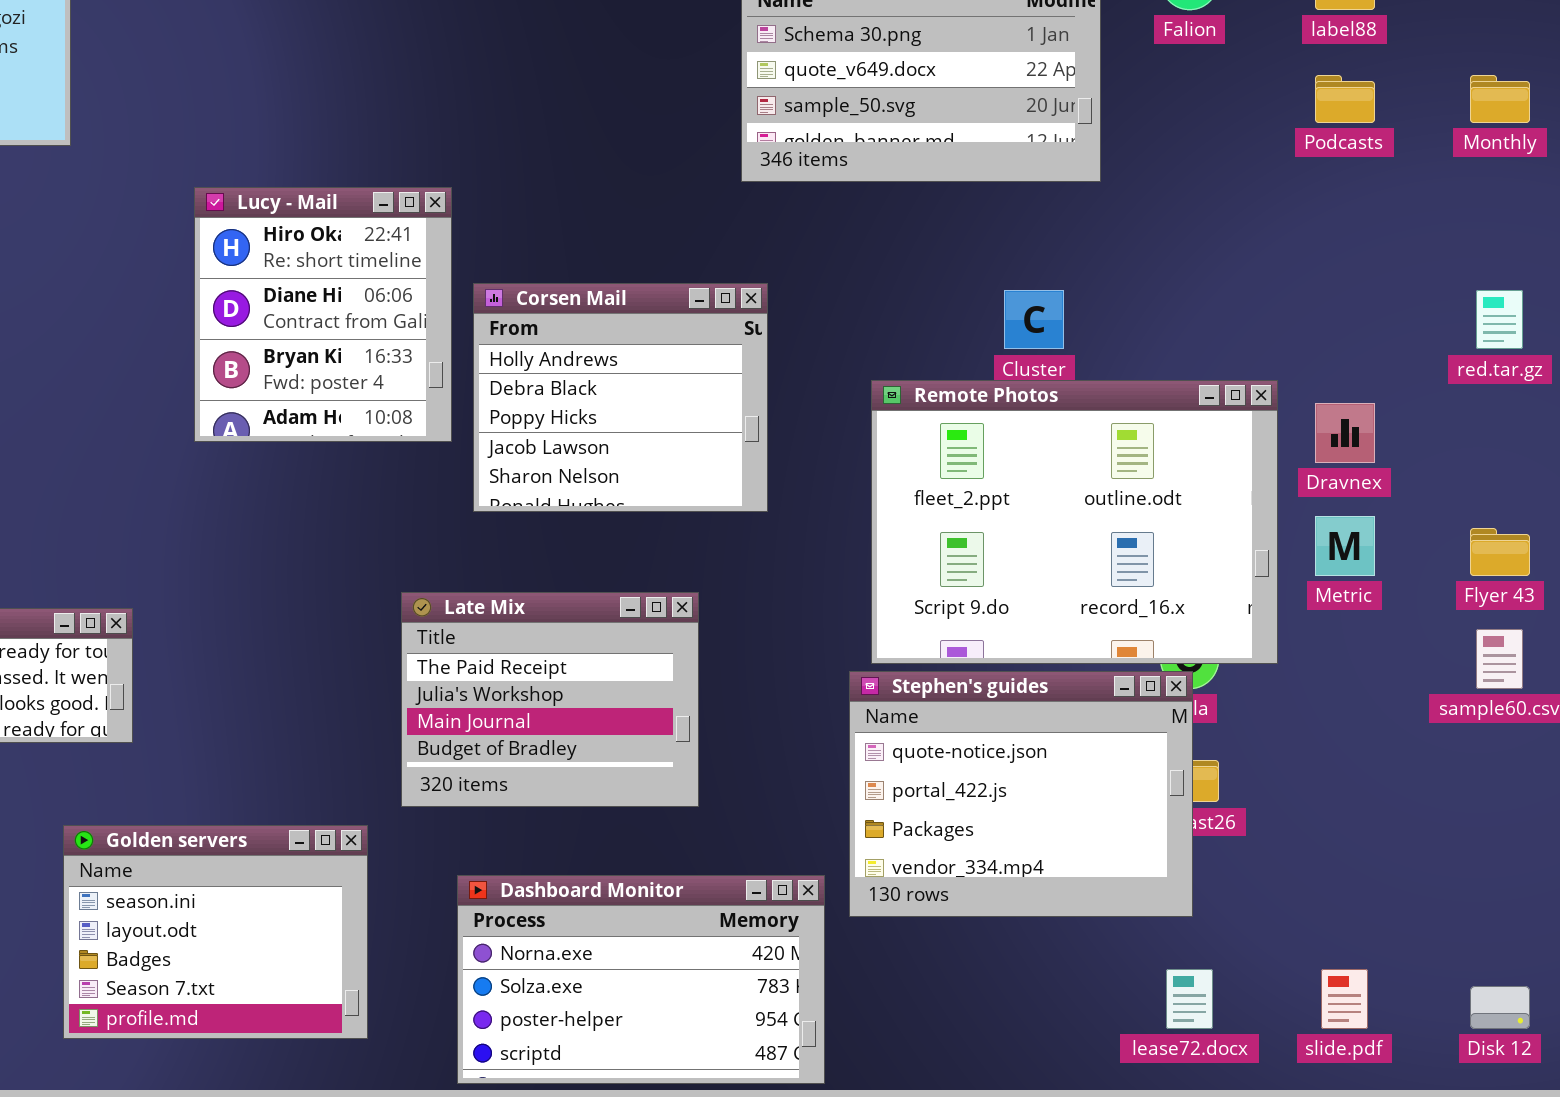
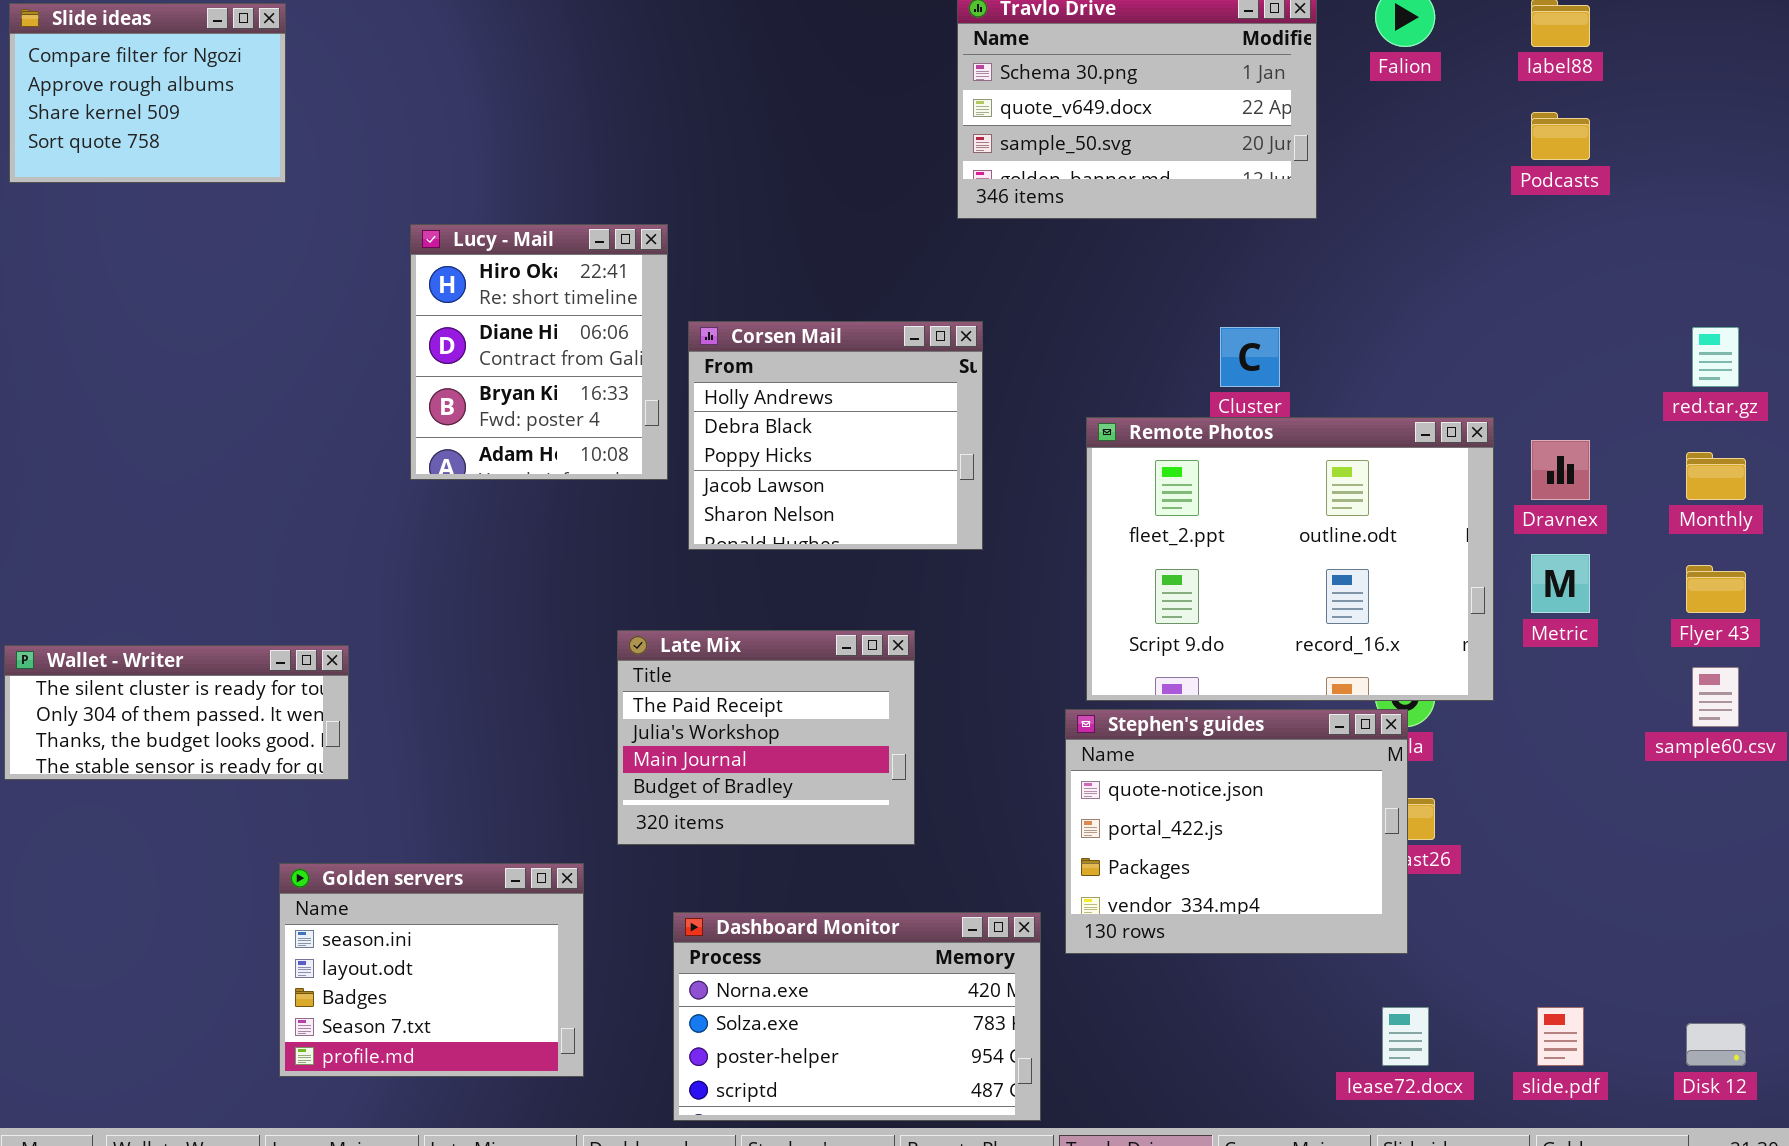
Monthly: [1470,75,1530,123] -> [1686,452,1746,500], moved

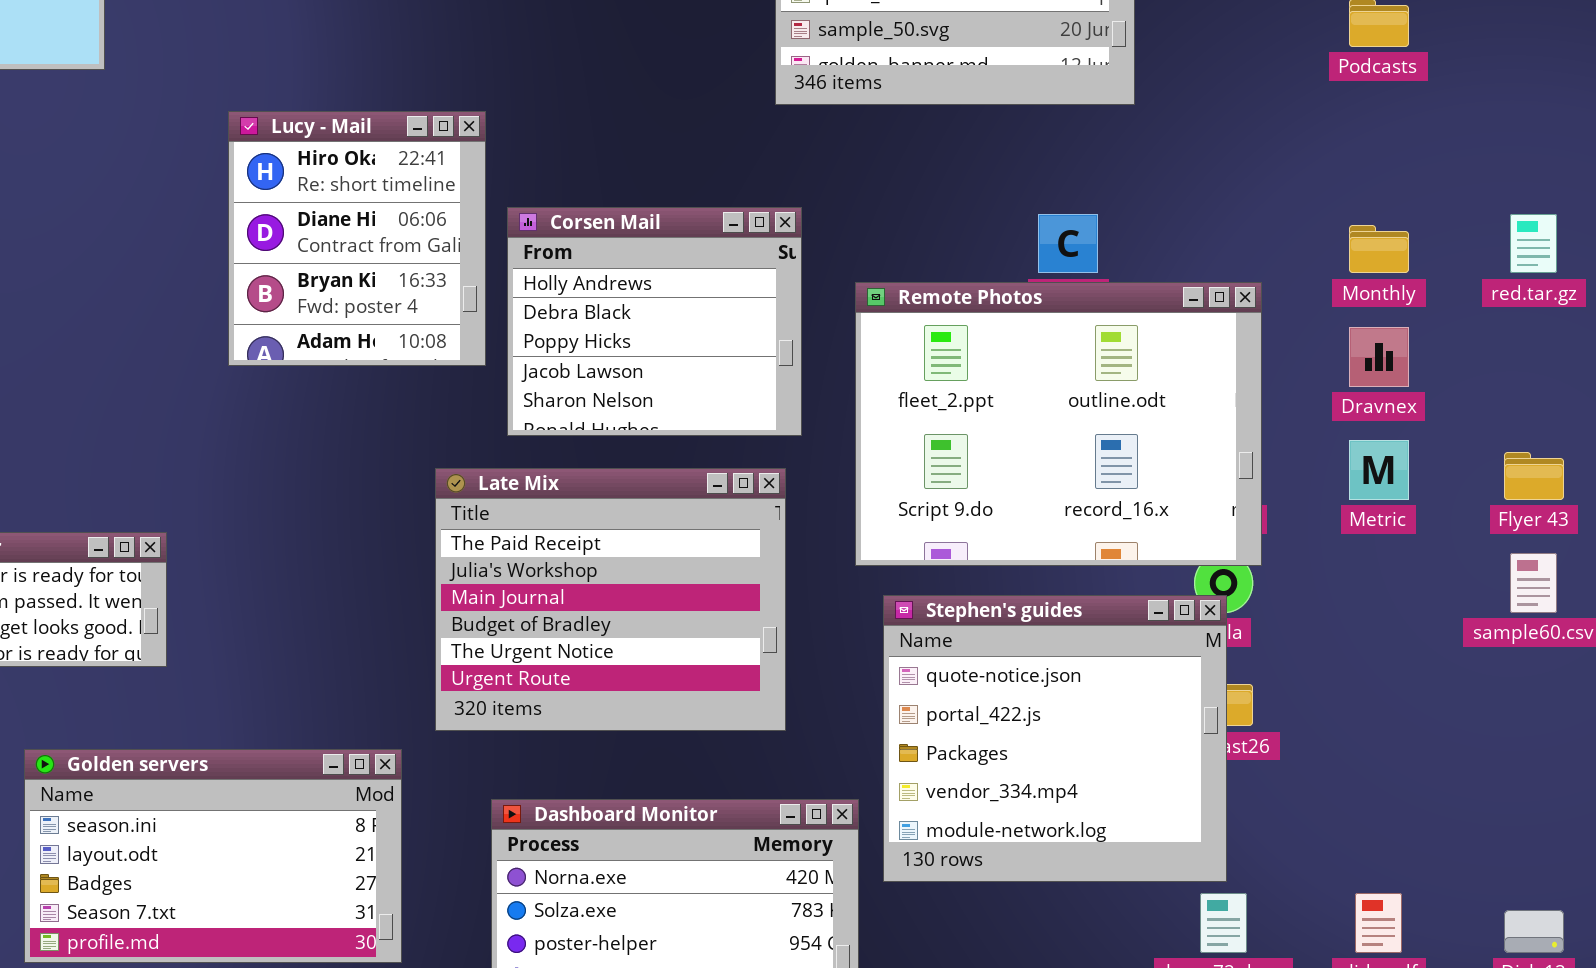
Remote Photos: [1086,417,1494,701] -> [855,282,1262,566], moved
Monthly: [1686,452,1746,500] -> [1349,225,1409,273], moved
Late Mix: [617,630,915,845] -> [435,468,786,731], resized
Stephen's guides: [1065,709,1408,954] -> [883,595,1227,882], resized
Golden servers: [279,863,584,1077] -> [24,749,402,963], resized

